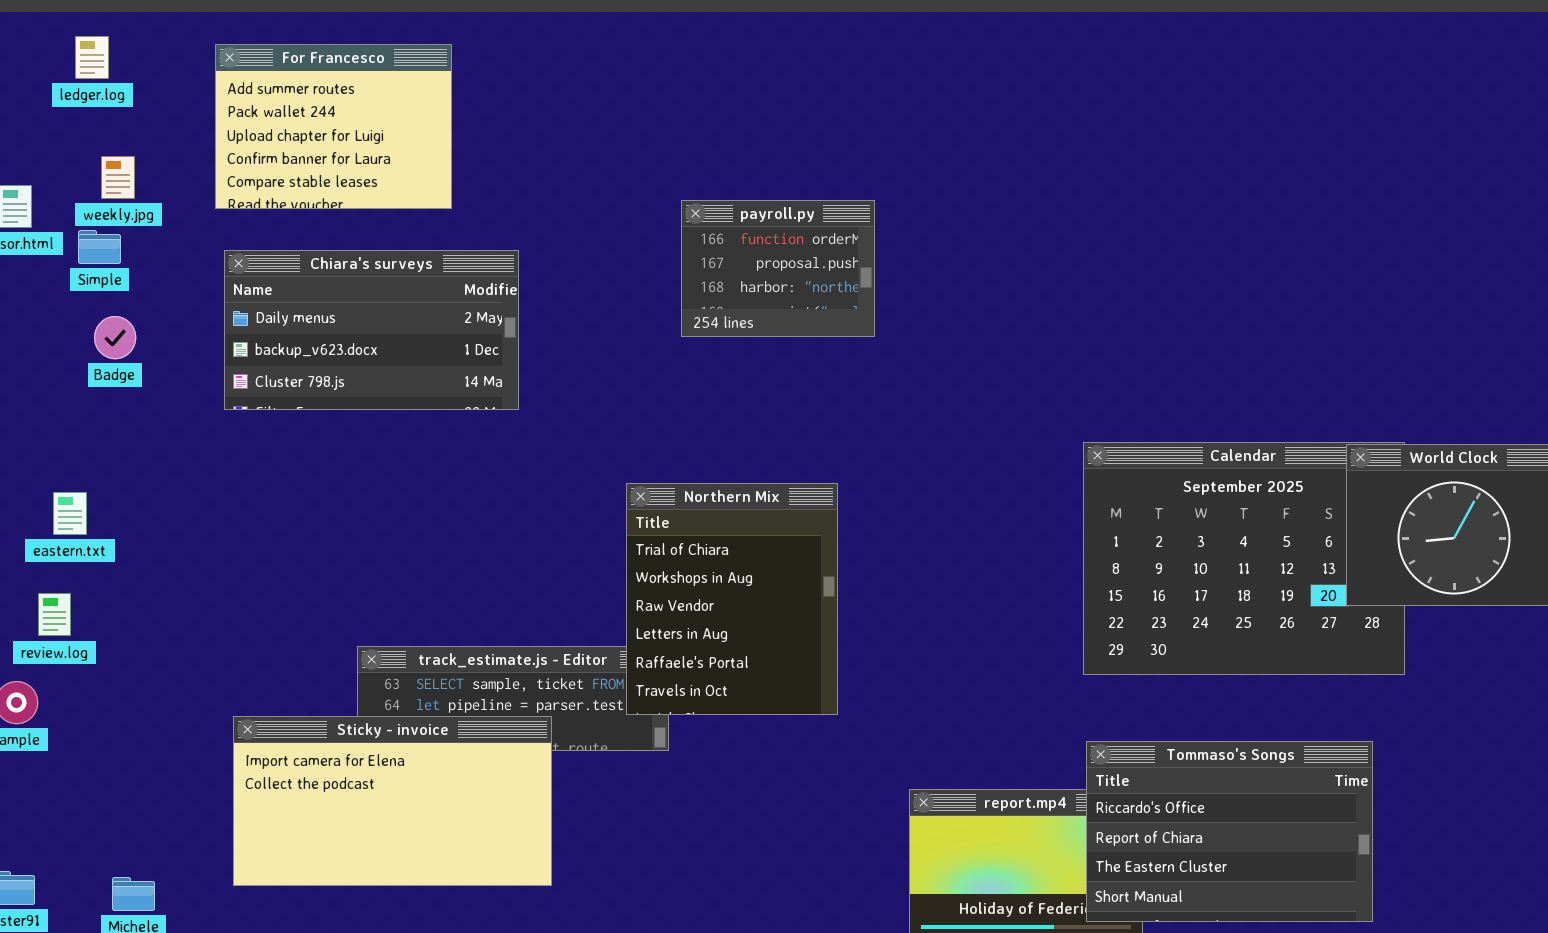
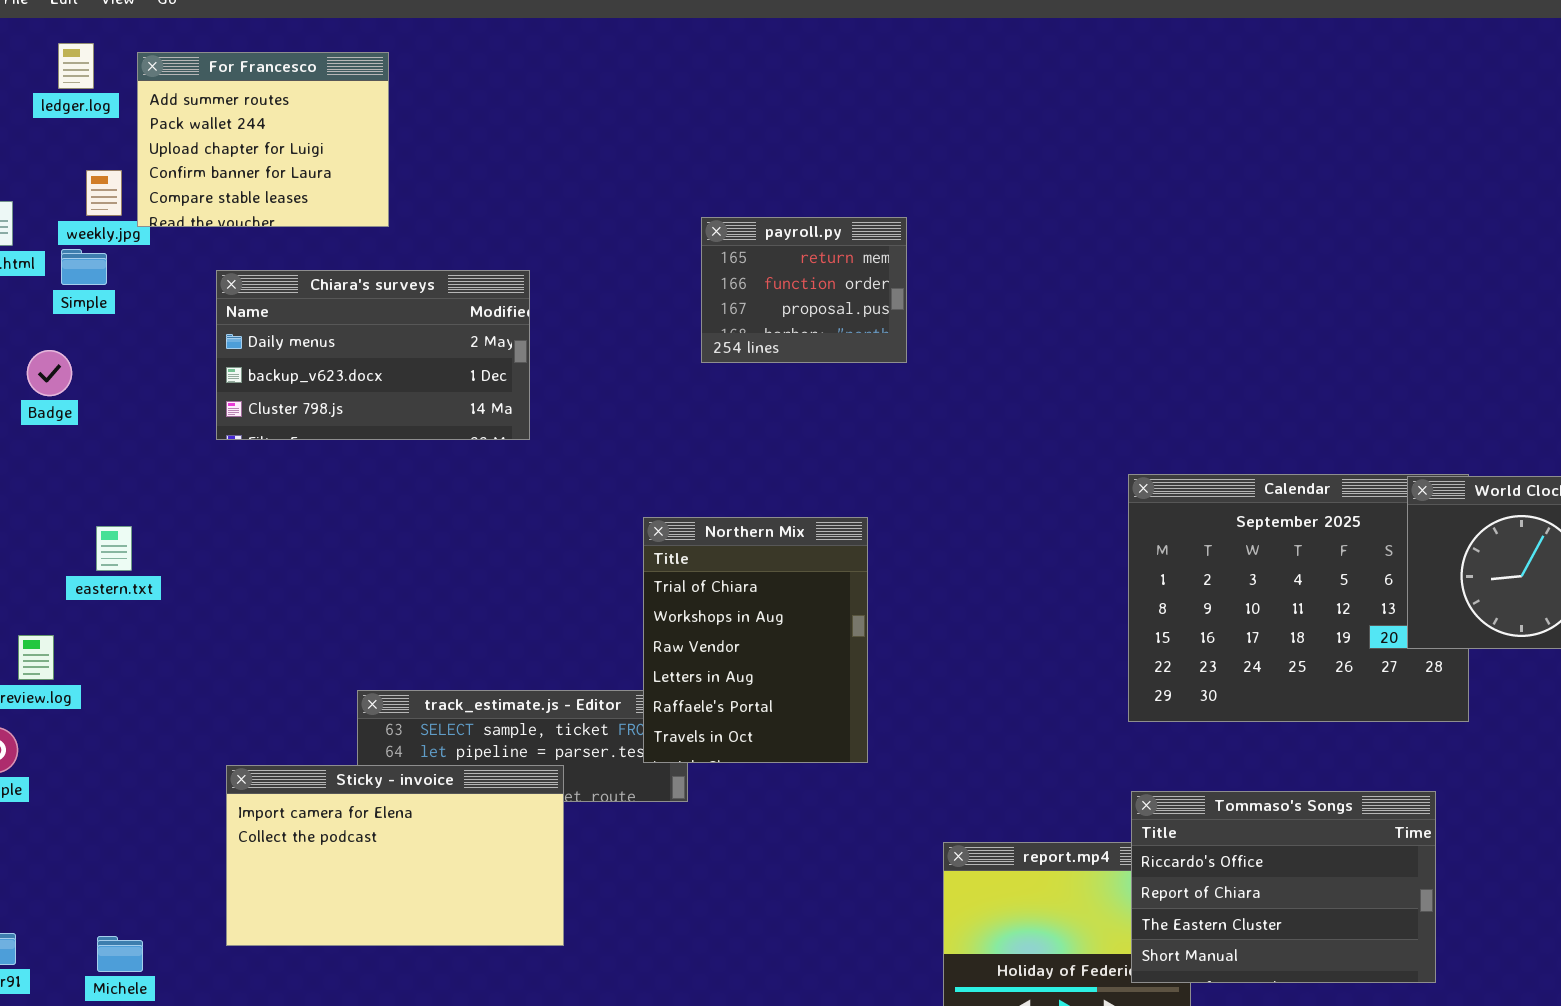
For Francesco: [215,44,452,209] -> [137,52,389,227], moved
payroll.py: [681,200,875,337] -> [701,217,907,363], scrolled up 1 row
Badge: [94,316,136,359] -> [27,350,72,396], moved
eastern.txt: [53,492,87,535] -> [96,526,132,571], moved

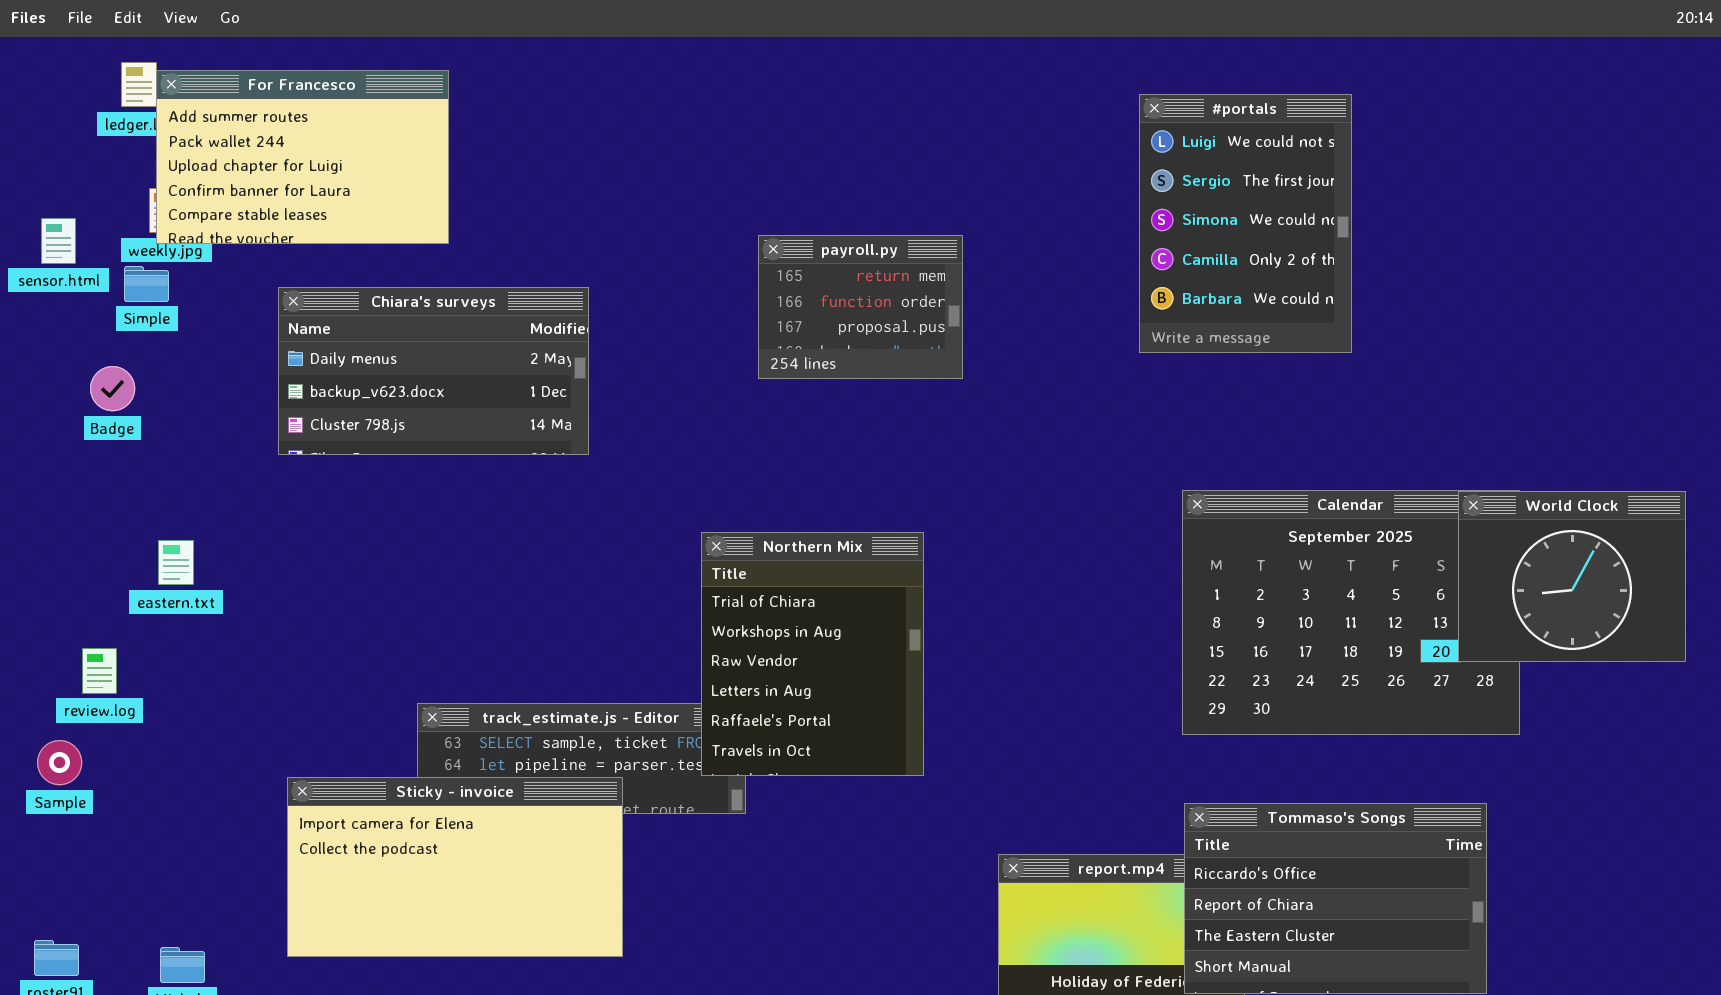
For Francesco: [137,52,389,227] -> [156,70,449,244], resized
#portals: none -> [1139,94,1352,353], opened

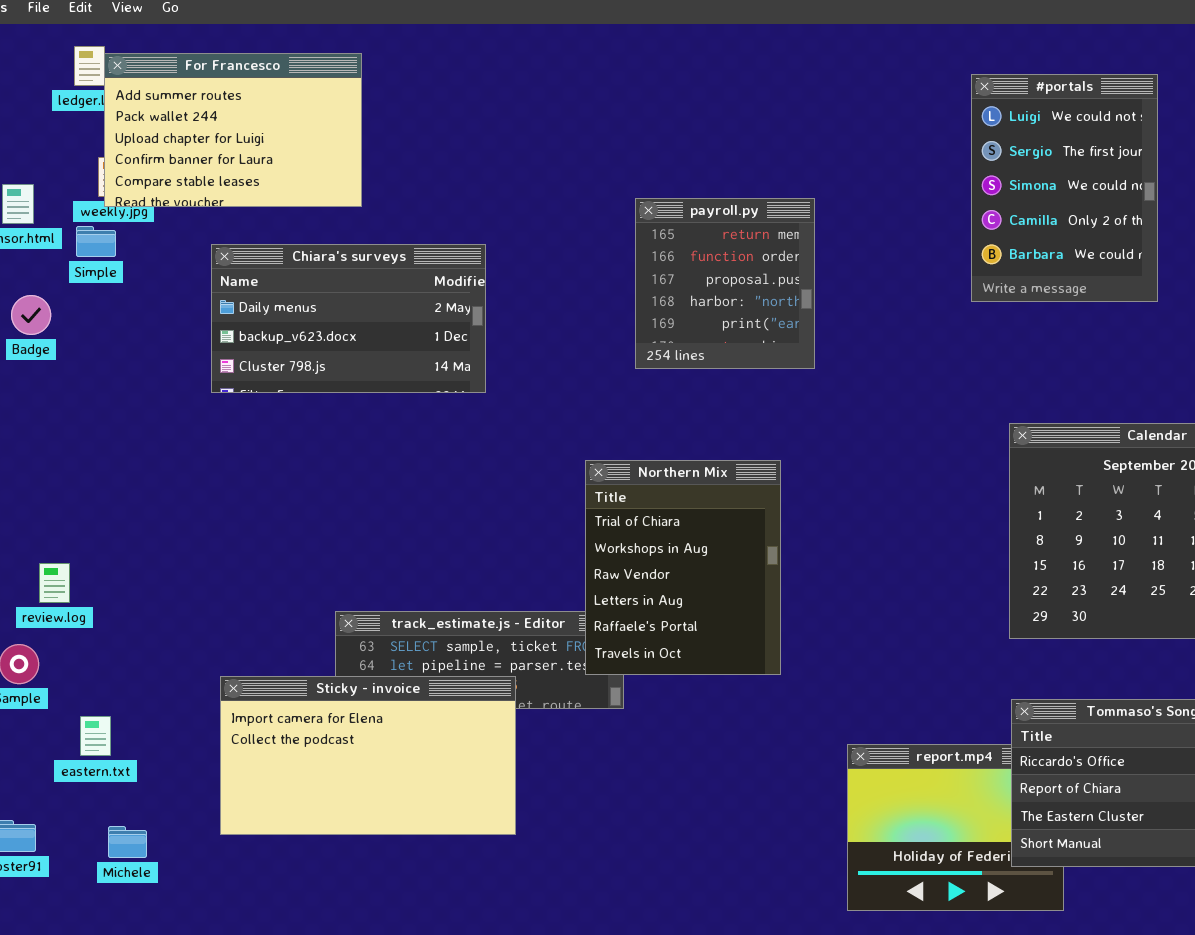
payroll.py: [758,235,963,379] -> [635,198,815,369], resized
Badge: [90,366,135,411] -> [11,295,51,335], moved
eastern.txt: [158,540,194,585] -> [80,716,111,756], moved

